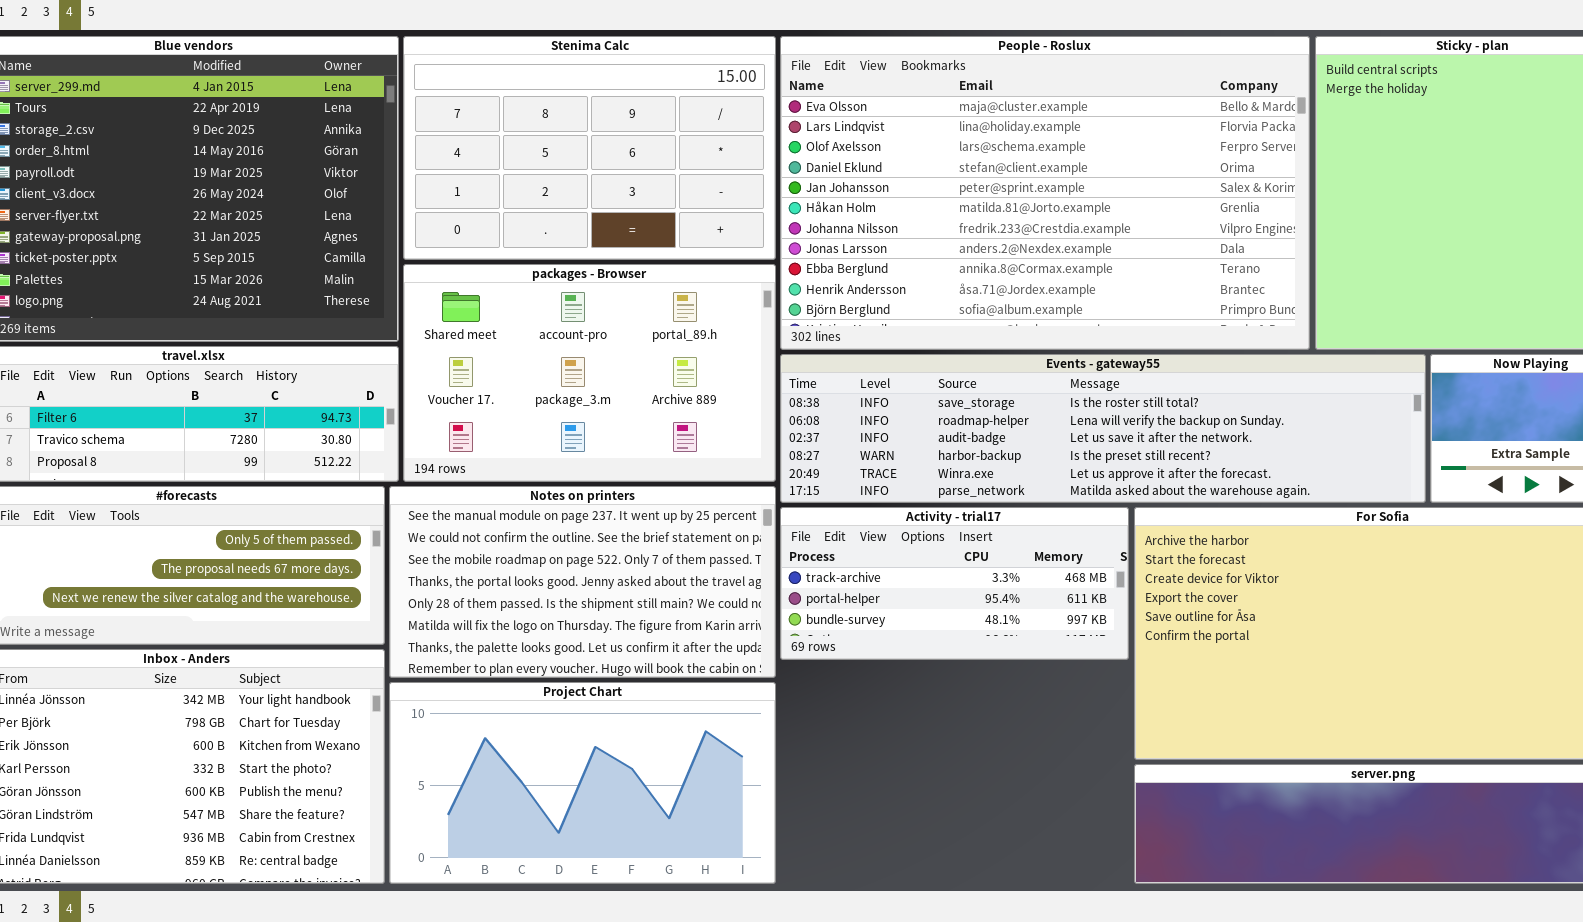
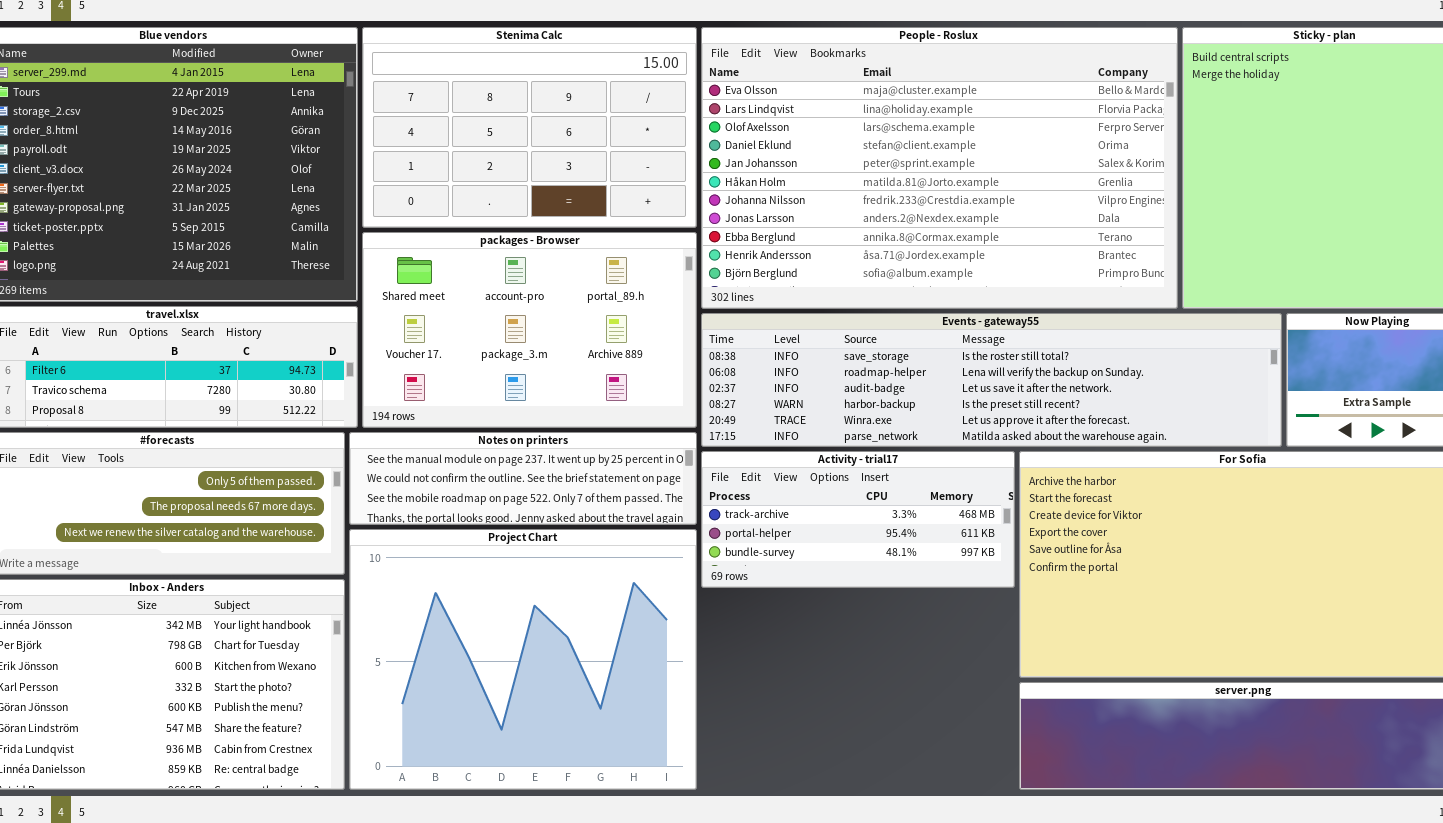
Notes on printers: [389,486,776,678] -> [349,432,697,525], resized
Project Chart: [389,682,776,884] -> [349,529,697,790], resized

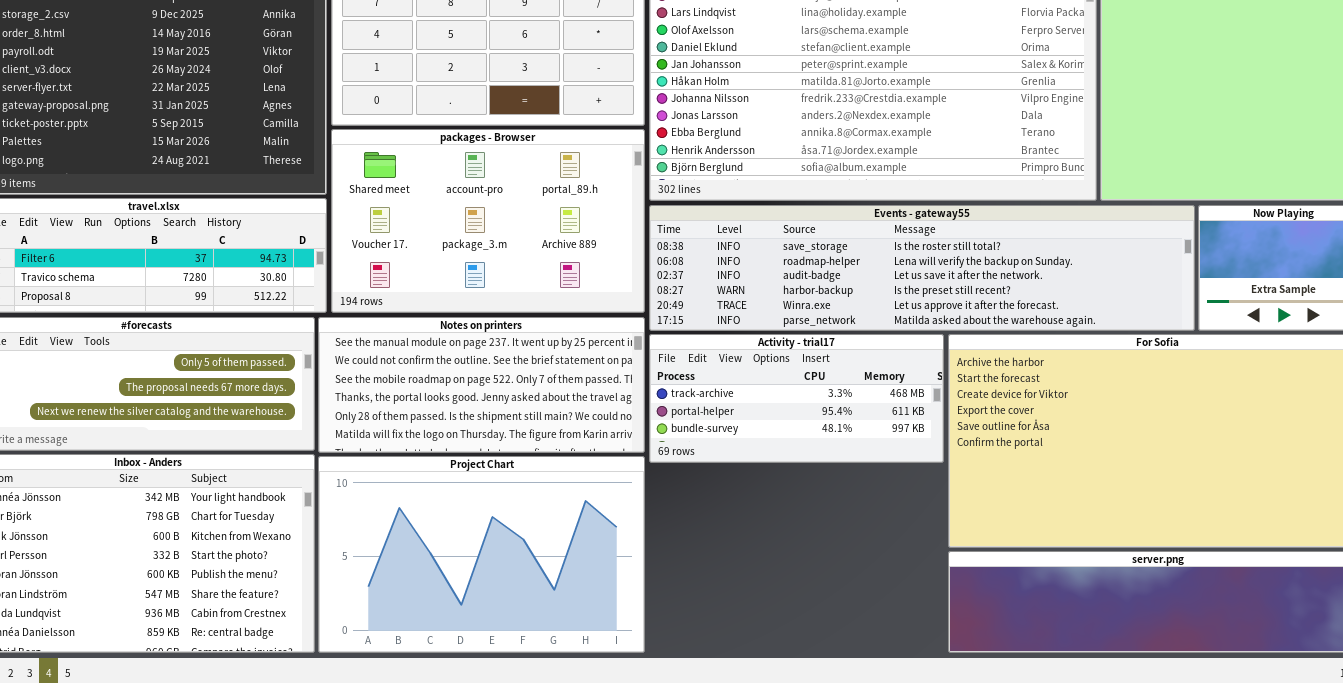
Notes on printers: [349,432,697,525] -> [318,317,645,453], resized
Project Chart: [349,529,697,790] -> [318,456,645,653], resized

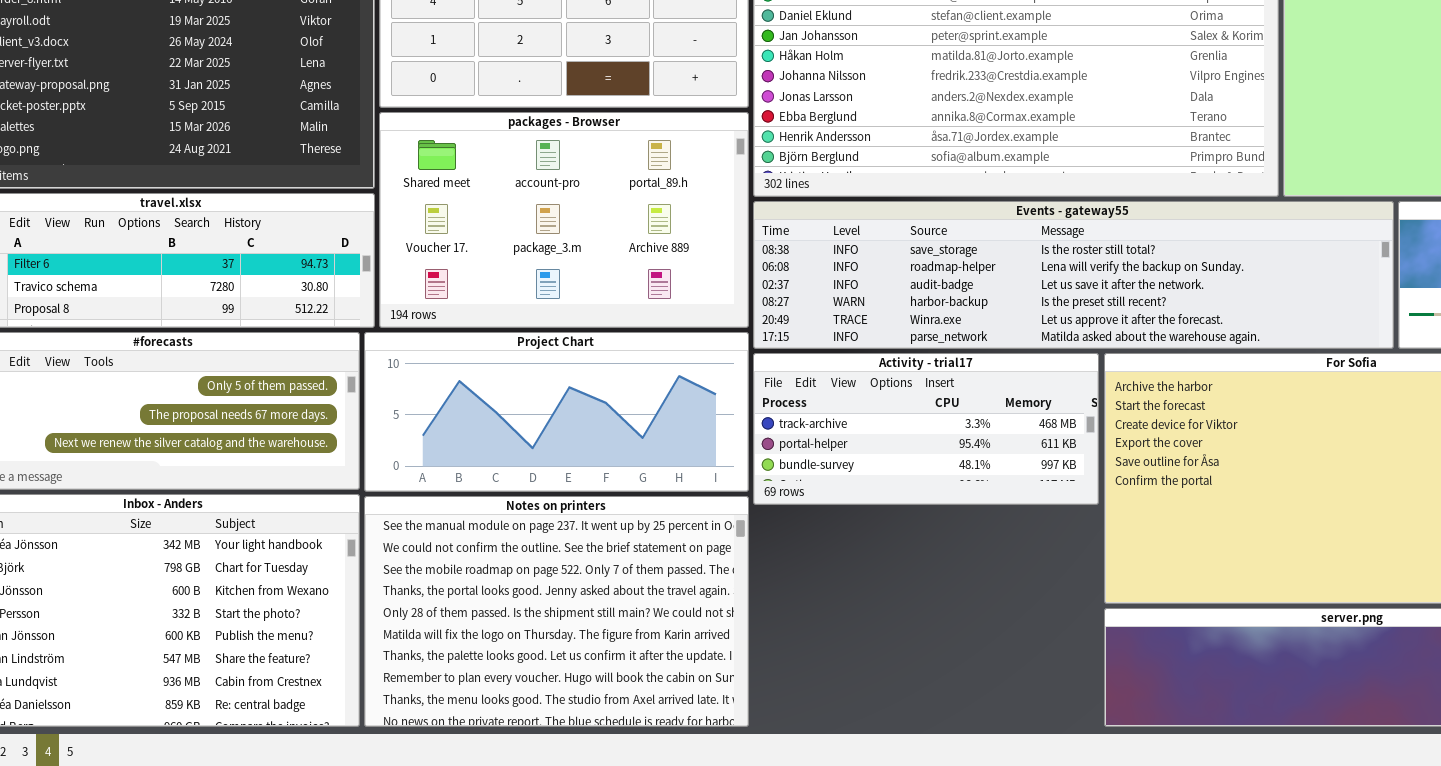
Notes on printers: [318,317,645,453] -> [364,496,749,727], moved, resized
Project Chart: [318,456,645,653] -> [364,332,749,492], moved, resized

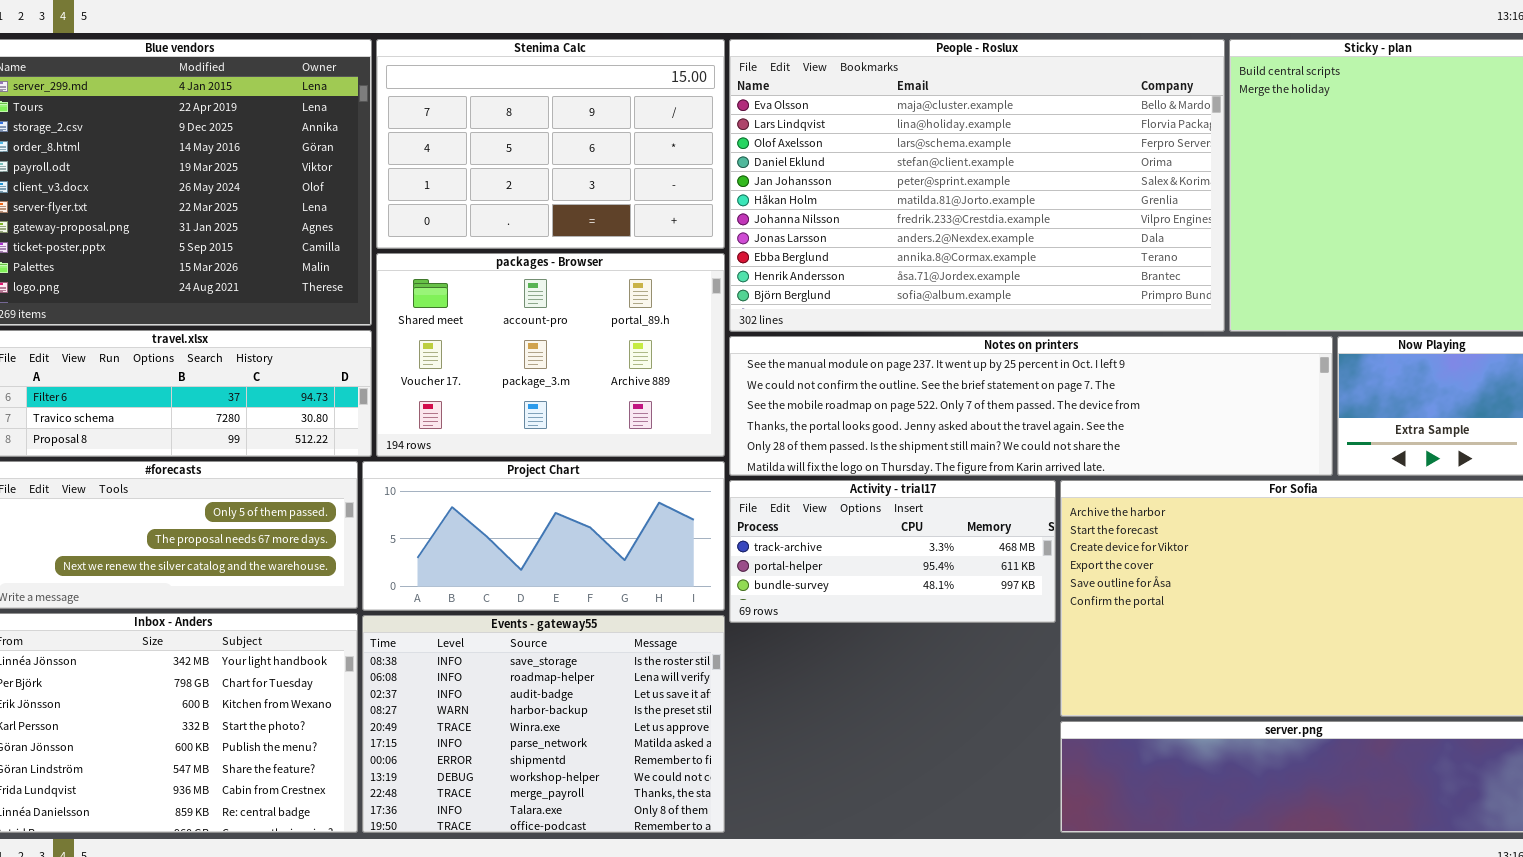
Events - gateway55: [753,201,1394,349] -> [362,615,725,833], moved, resized
Notes on printers: [364,496,749,727] -> [729,336,1333,476], moved, resized

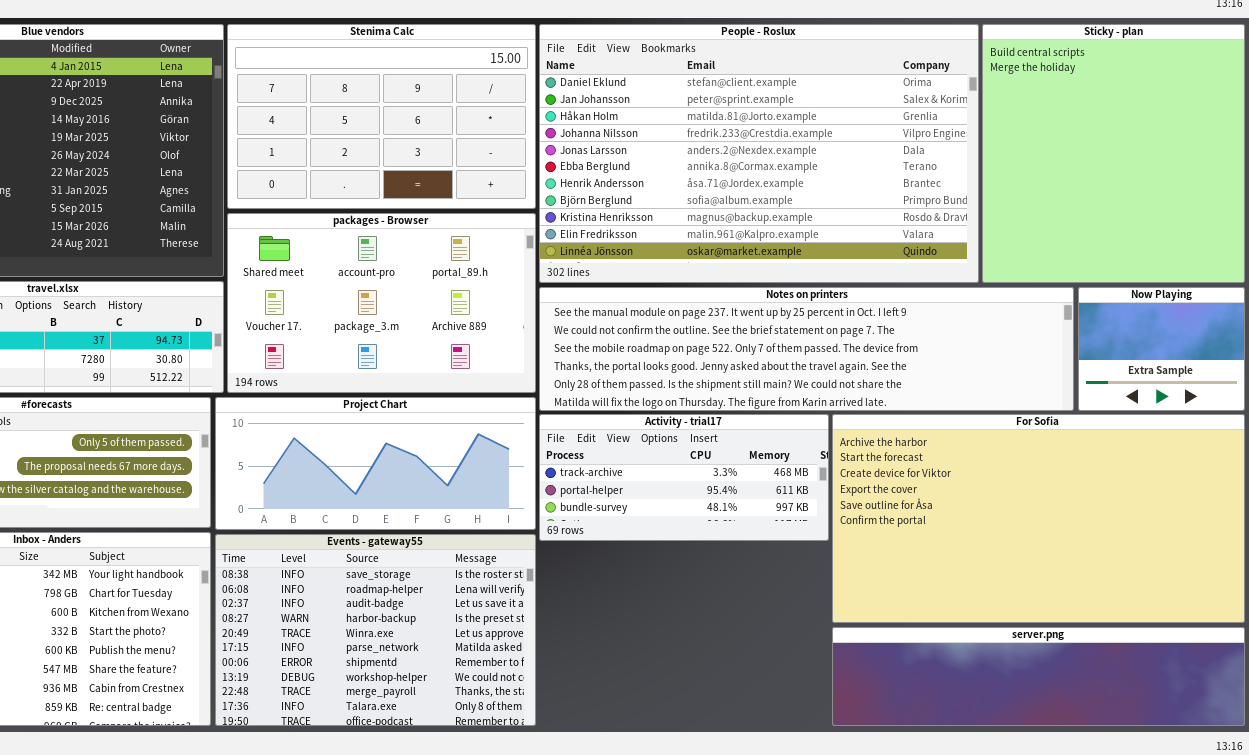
People - Roslux: [729,39,1225,332] -> [539,24,979,283], scrolled down 3 rows

